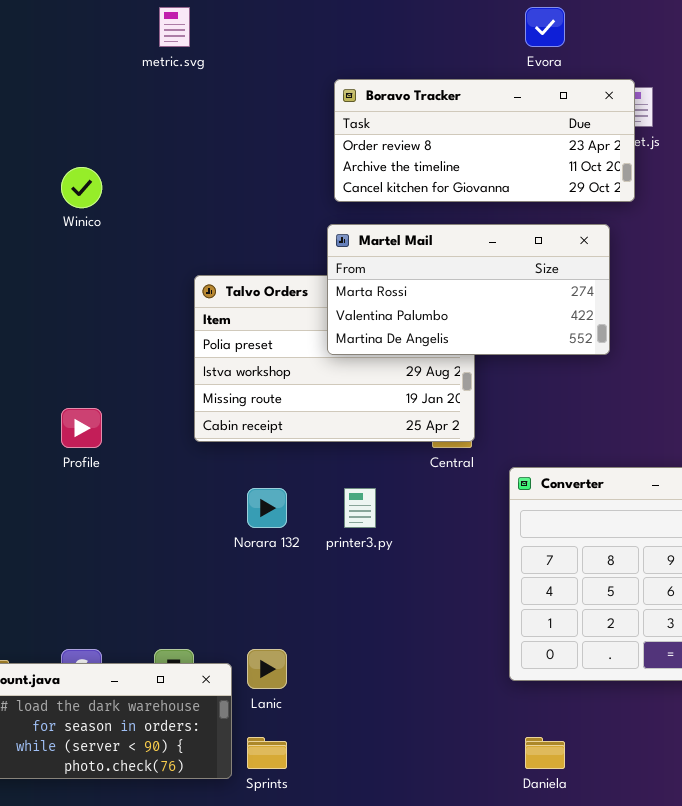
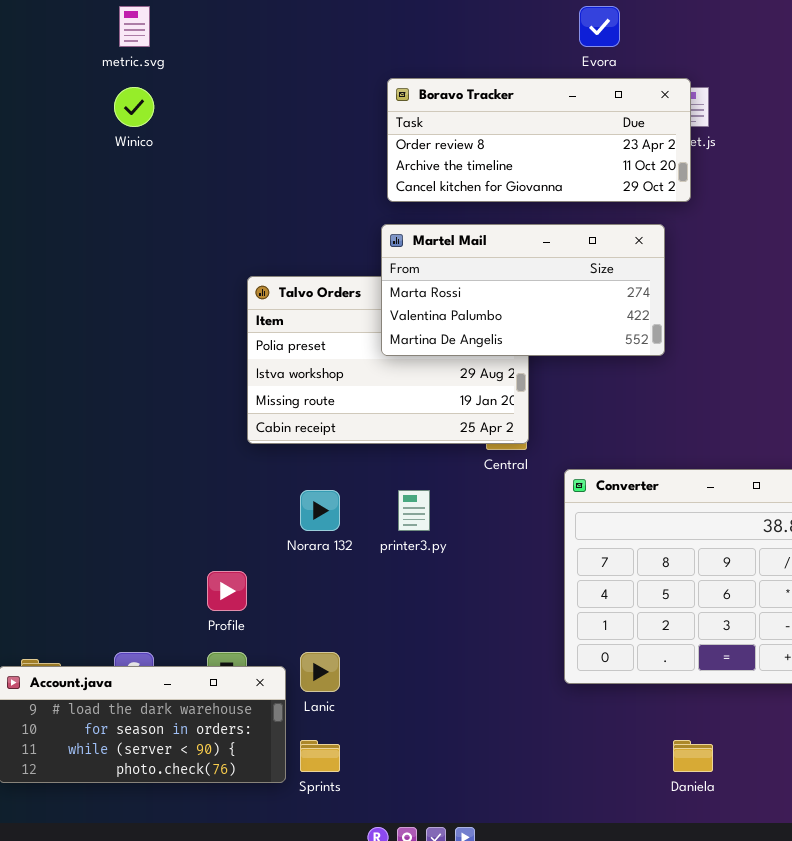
metric.svg: [159,7,190,47] -> [119,6,150,47], moved
Winico: [61,167,102,208] -> [114,87,154,127], moved
Profile: [61,408,102,448] -> [207,571,247,611], moved
Daniela: [525,737,565,769] -> [673,740,713,772], moved

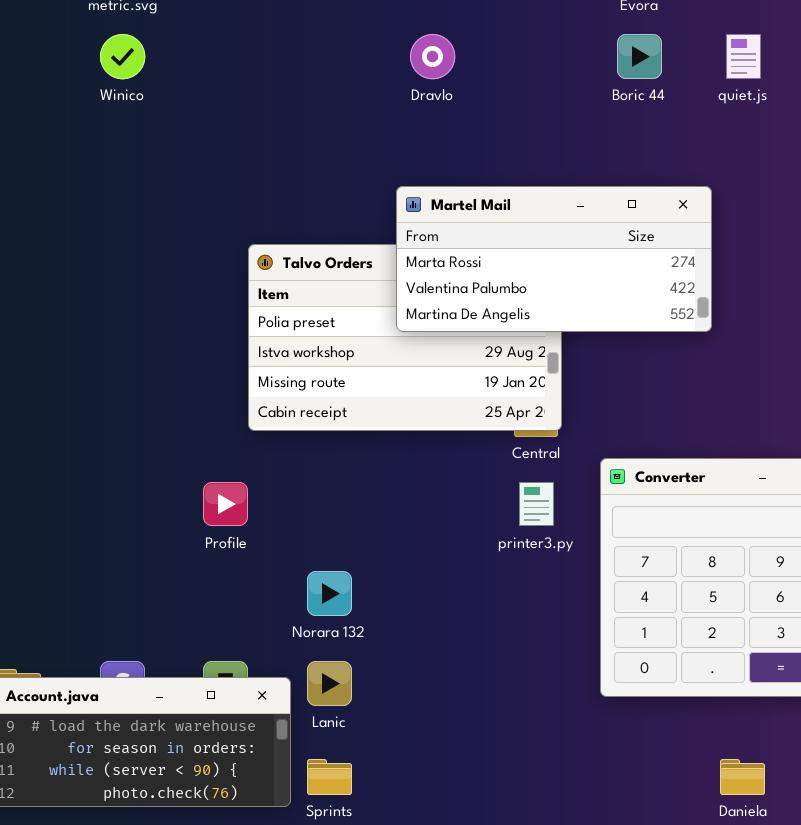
Boravo Tracker: [387,78,691,202] -> none, closed
Norara 132: [300,490,340,531] -> [307,571,352,616], moved
printer3.py: [398,490,430,531] -> [519,482,554,526], moved
Profile: [207,571,247,611] -> [203,482,248,526], moved

